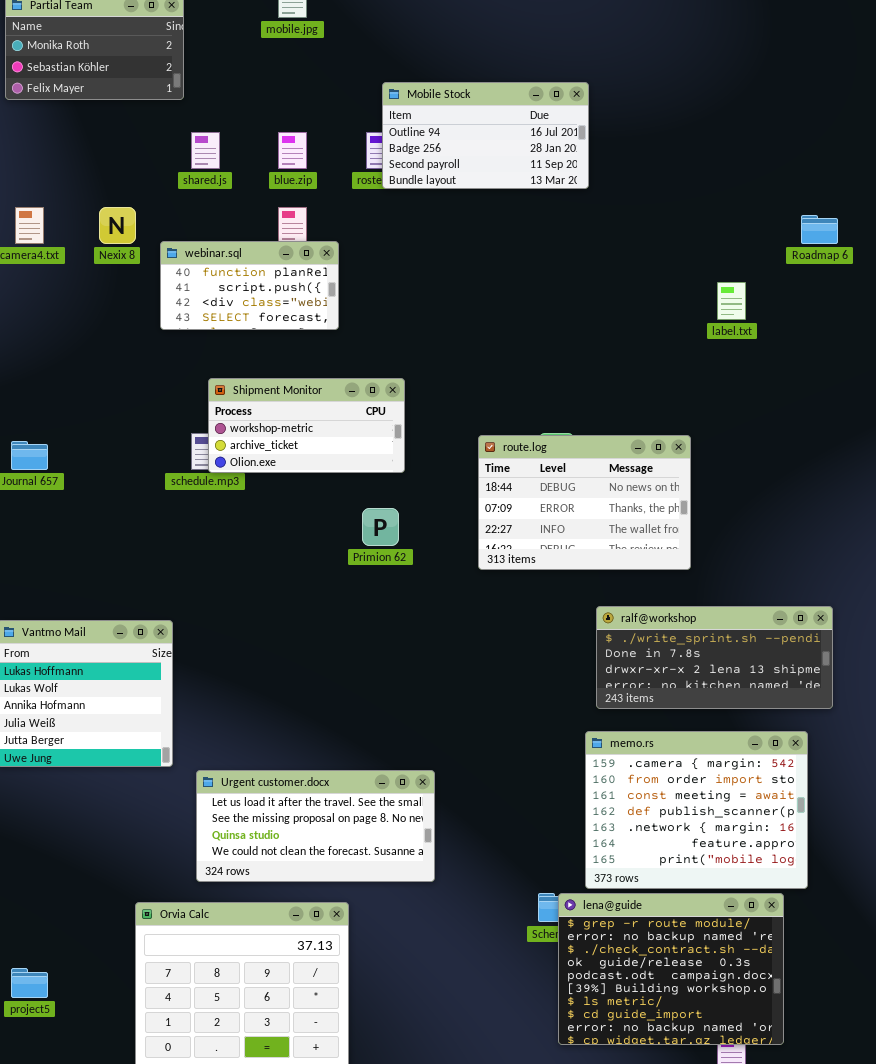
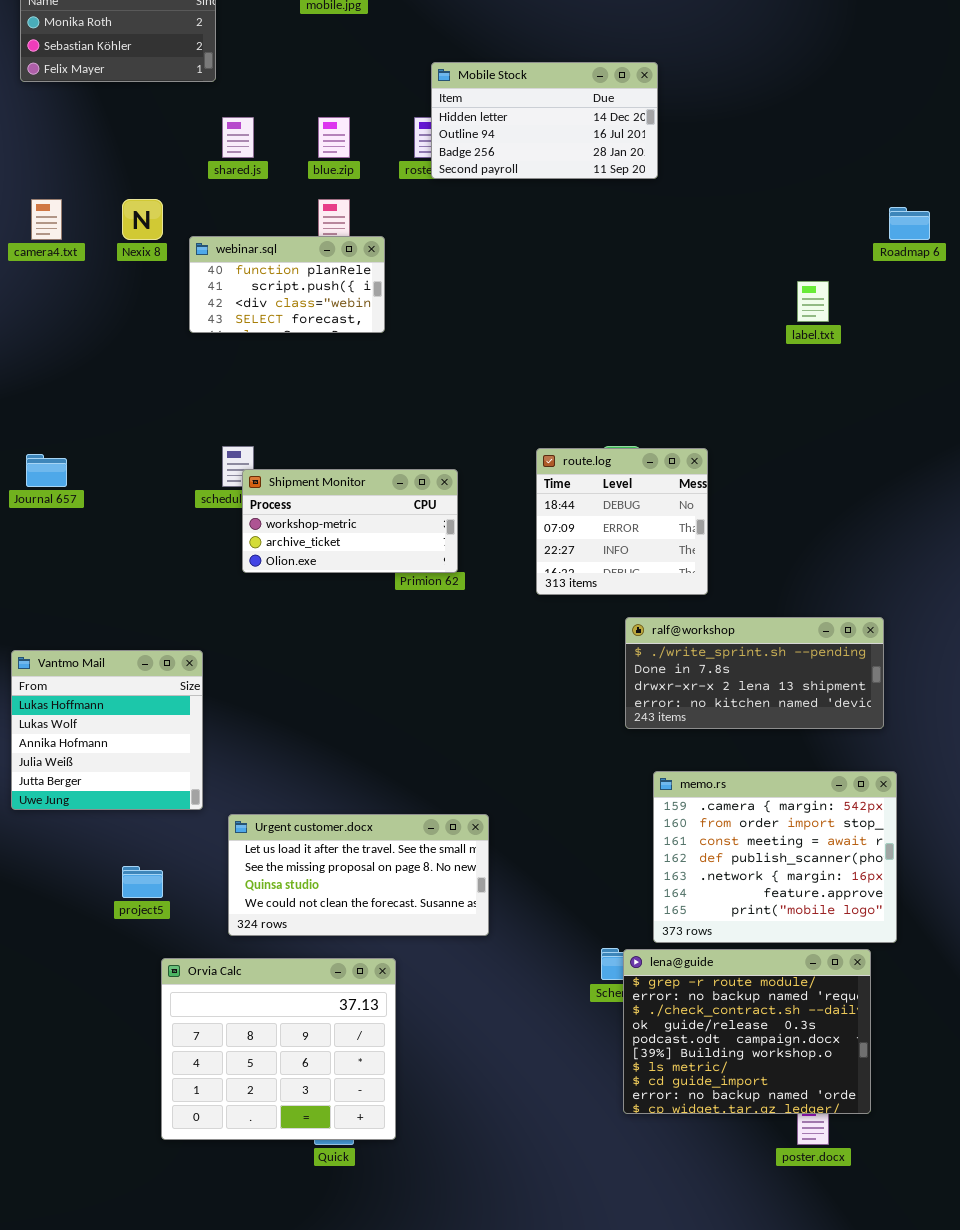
Mobile Stock: [382,82,589,189] -> [431,62,658,179], scrolled up 1 row
Shipment Monitor: [208,378,405,473] -> [242,469,458,573], moved
route.log: [478,435,691,570] -> [536,448,708,595], resized
ralf@workshop: [596,606,833,709] -> [625,617,884,729], moved
project5: [11,968,48,998] -> [122,866,163,898], moved

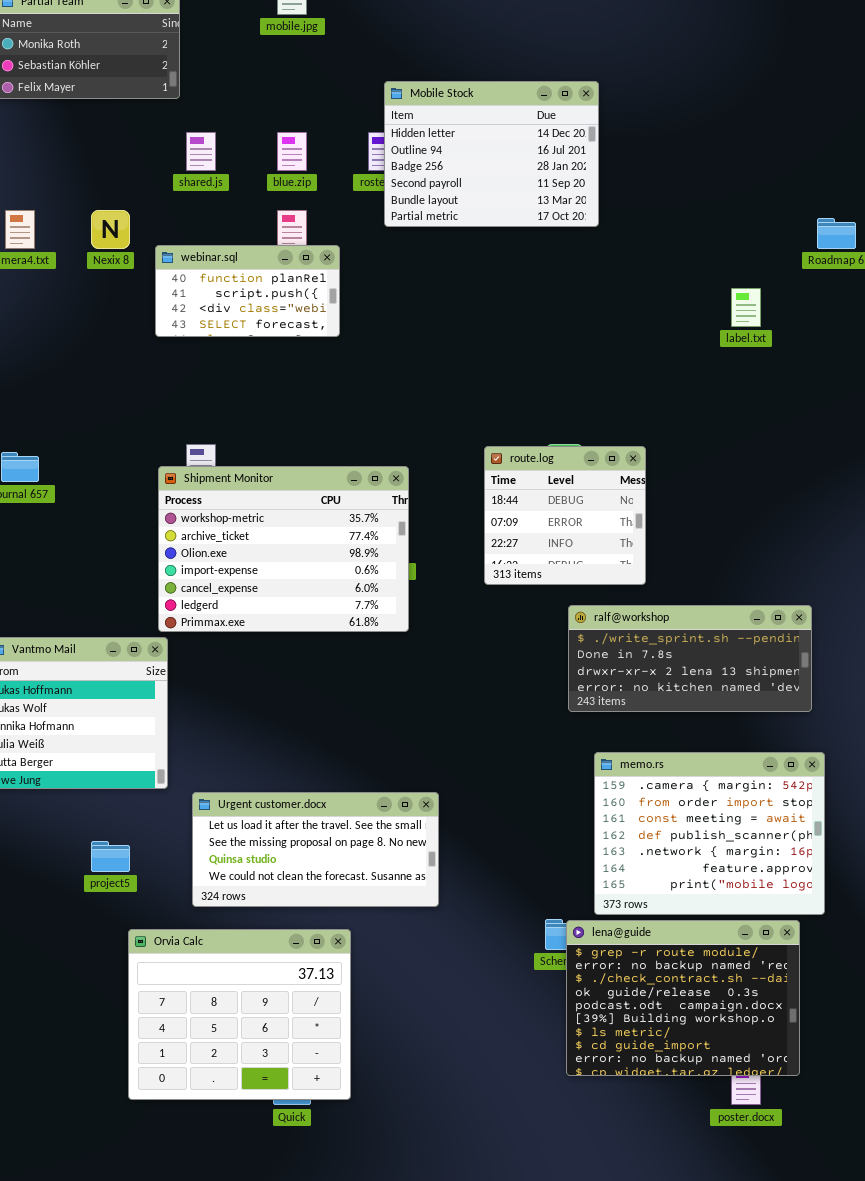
Mobile Stock: [431,62,658,179] -> [384,81,599,227], resized
Shipment Monitor: [242,469,458,573] -> [158,466,409,632], resized

